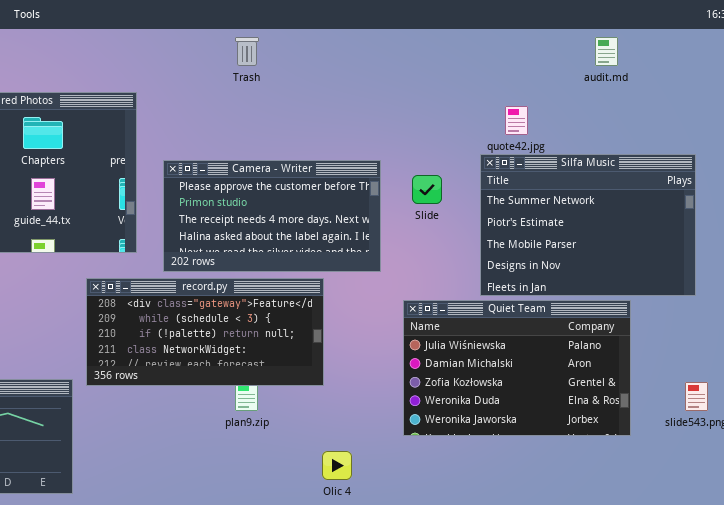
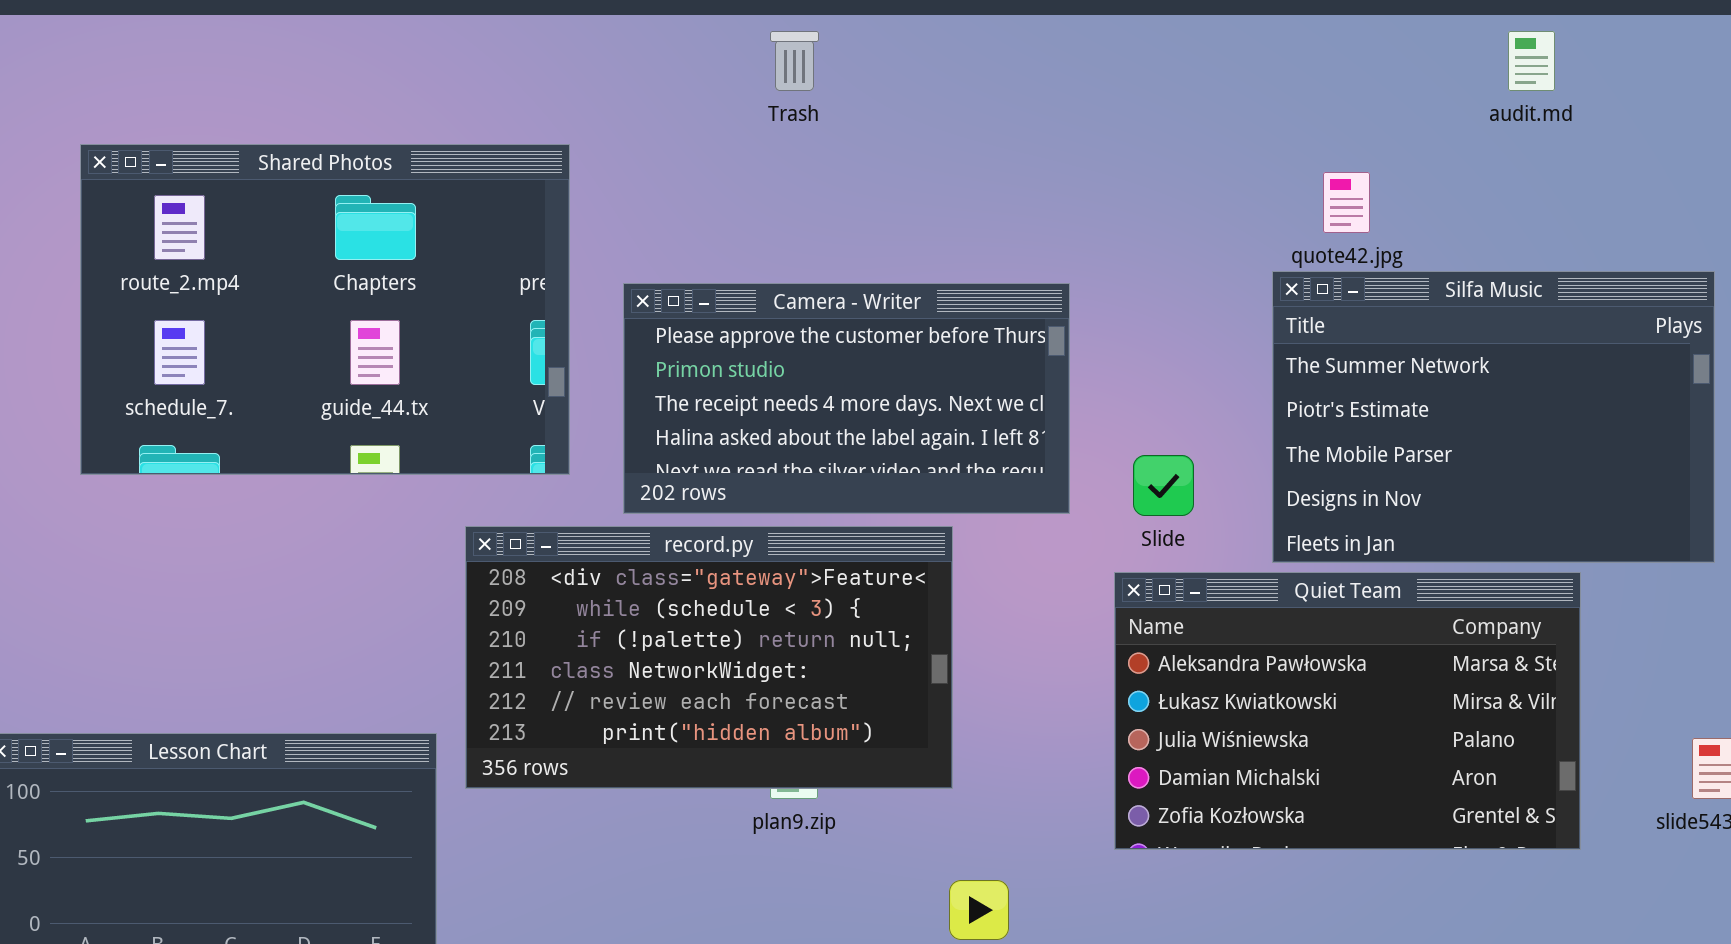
Slide: [412,175,442,204] -> [1133,455,1194,516], moved
record.py: [86,278,324,386] -> [465,526,953,789], resized
Quiet Team: [403,300,631,436] -> [1114,572,1581,850], scrolled up 2 rows

